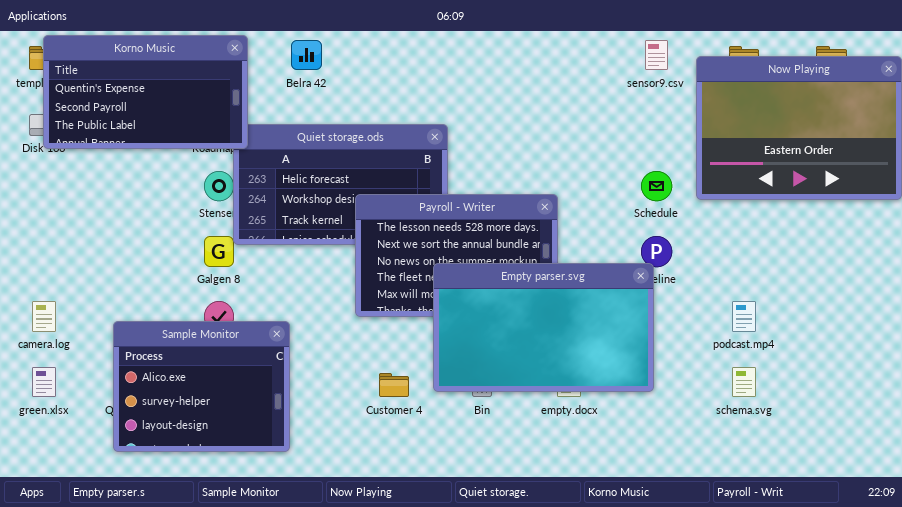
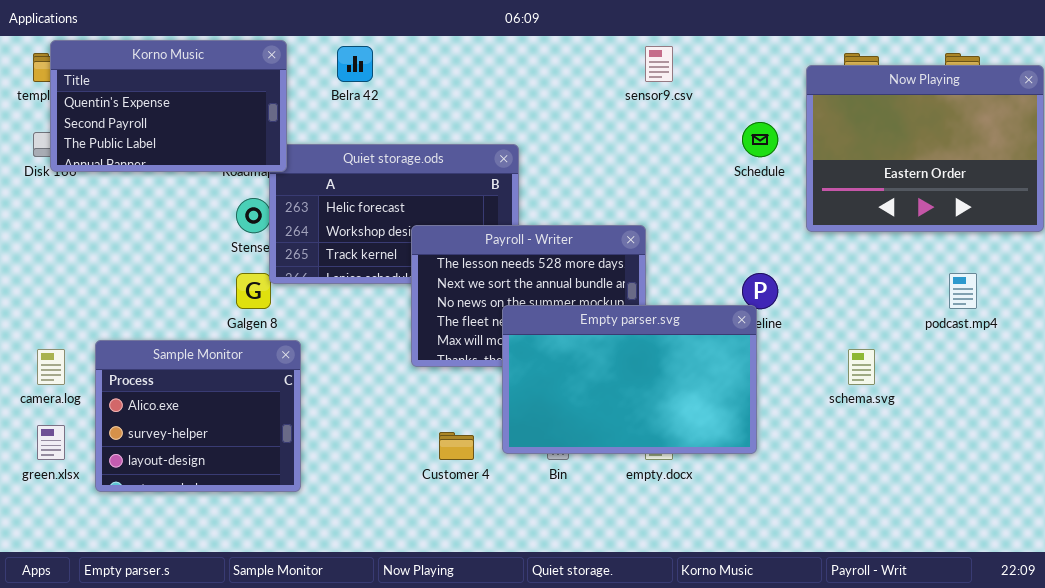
sensor9.csv: [645,40,668,70] -> [645,46,673,82], moved
Schedule: [641,171,672,201] -> [742,122,778,157], moved
podcast.mp4: [732,301,756,332] -> [949,273,977,309], moved
Sample Monitor: [113,321,290,452] -> [95,340,301,492], moved
schema.svg: [732,367,756,397] -> [848,349,875,385], moved

